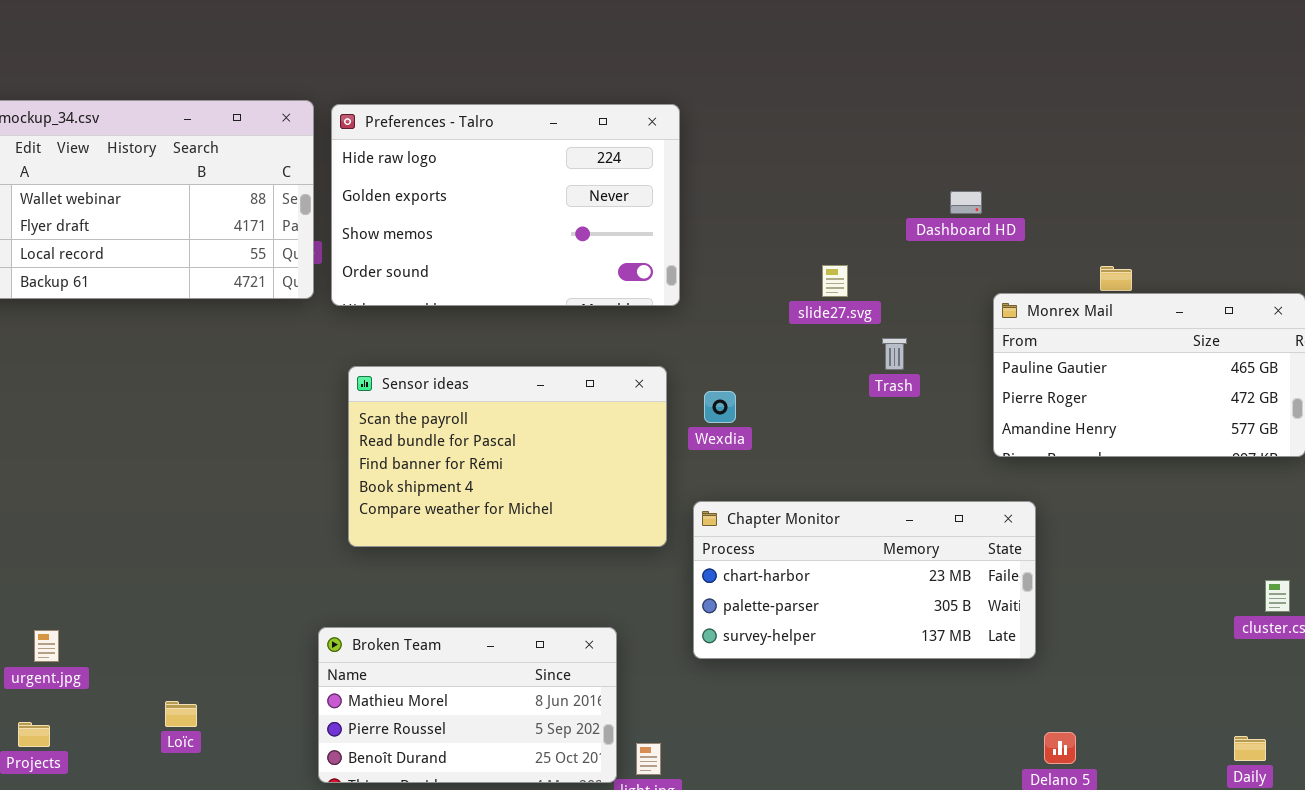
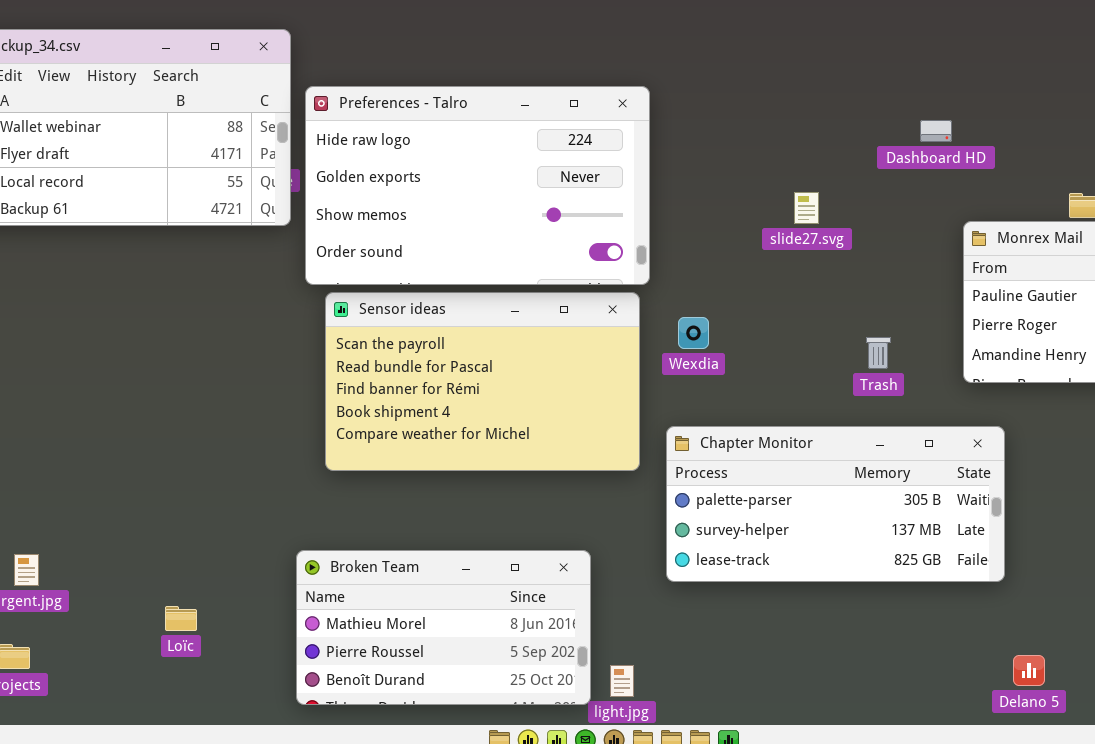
Preferences - Talro: [331,104,680,306] -> [305,86,650,285], moved
Trash: [882,338,907,370] -> [866,337,891,369], moved
Chapter Monitor: [693,501,1036,659] -> [666,426,1005,582], scrolled down 1 row
Loïc: [165,701,197,727] -> [165,606,197,631], moved

